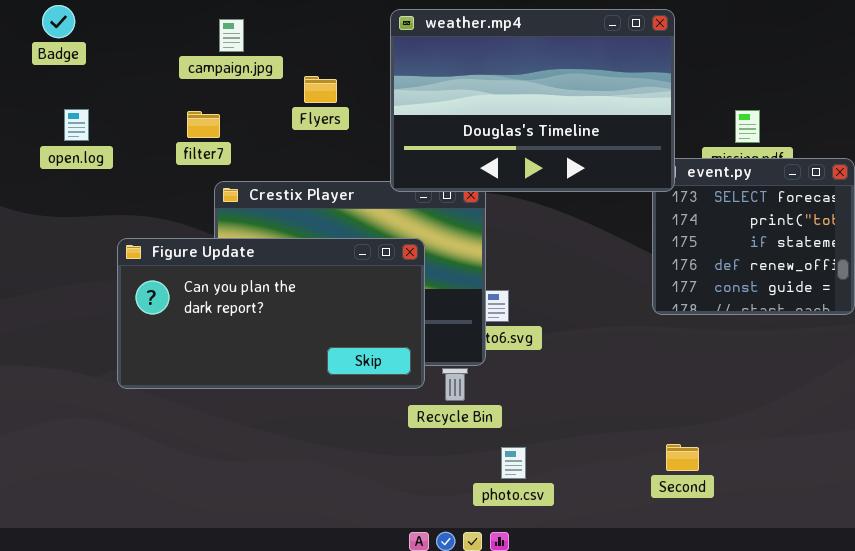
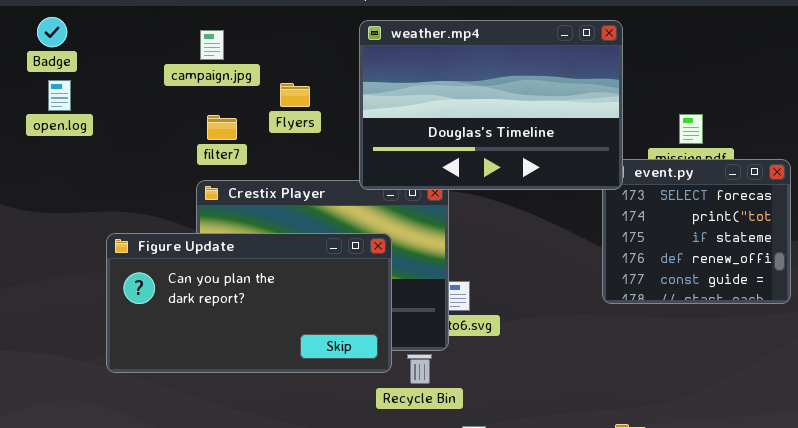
open.log: [64,109,89,141] -> [48,80,71,111], moved
filter7: [187,111,220,138] -> [207,115,237,140], moved

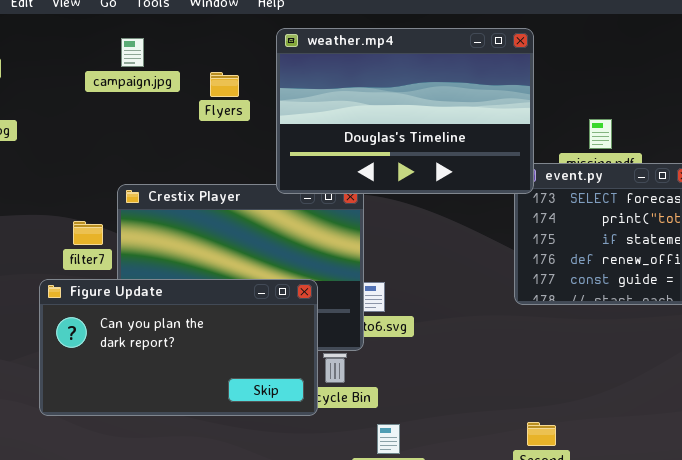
Flyers: [280,83,310,107] -> [210,72,239,97], moved
filter7: [207,115,237,140] -> [73,221,103,245], moved
Figure Update: [106,233,392,373] -> [39,279,318,416], moved

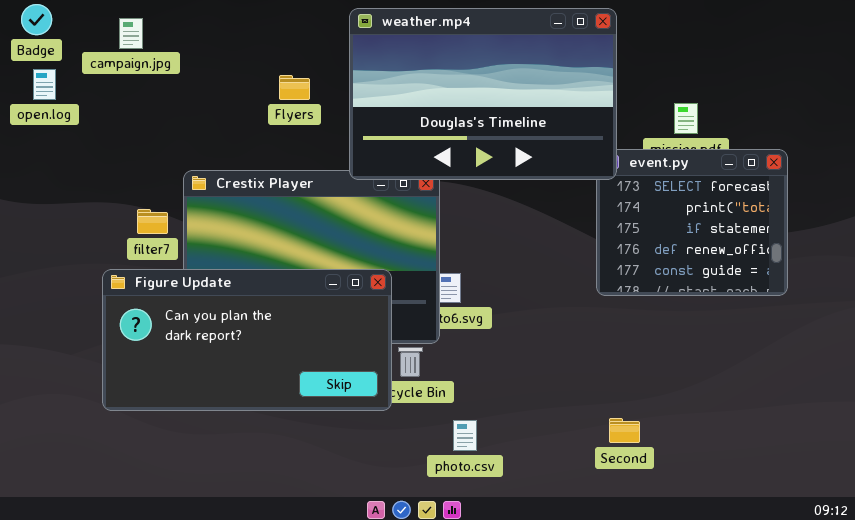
campaign.jpg: [121,38,144,67] -> [119,18,143,49], moved
Flyers: [210,72,239,97] -> [279,75,310,100], moved

